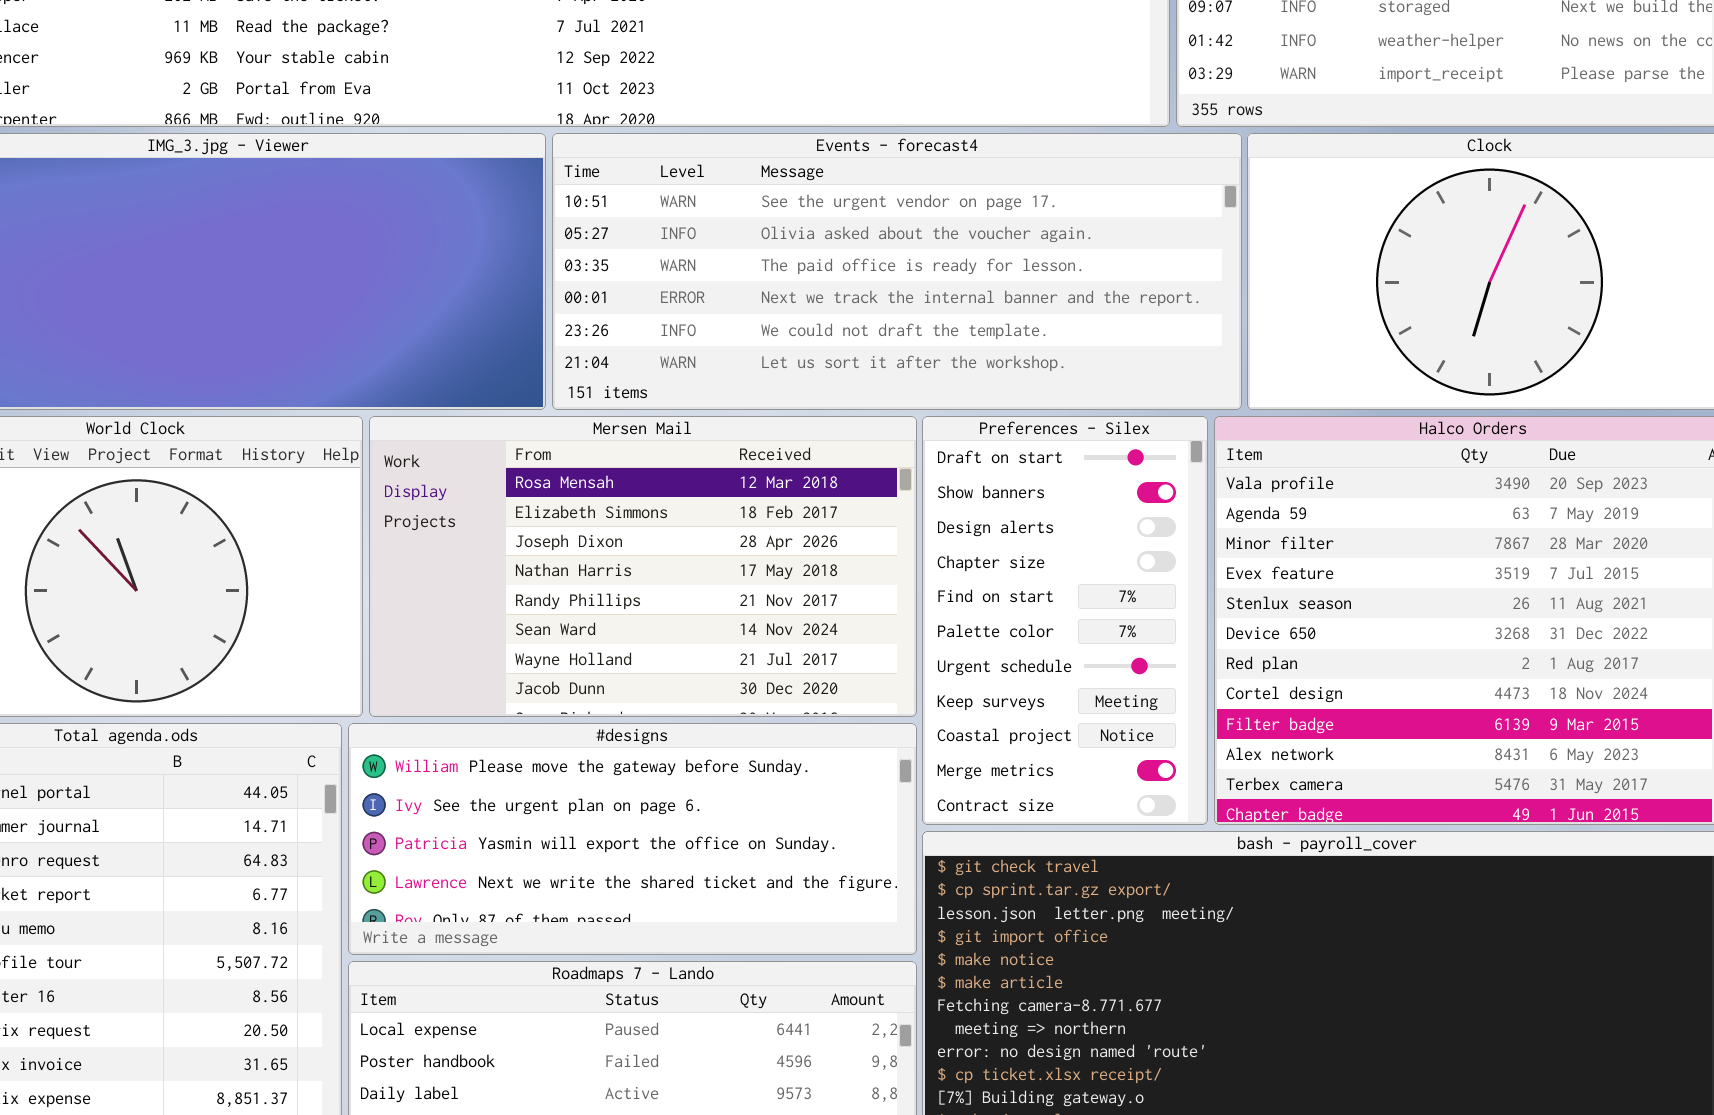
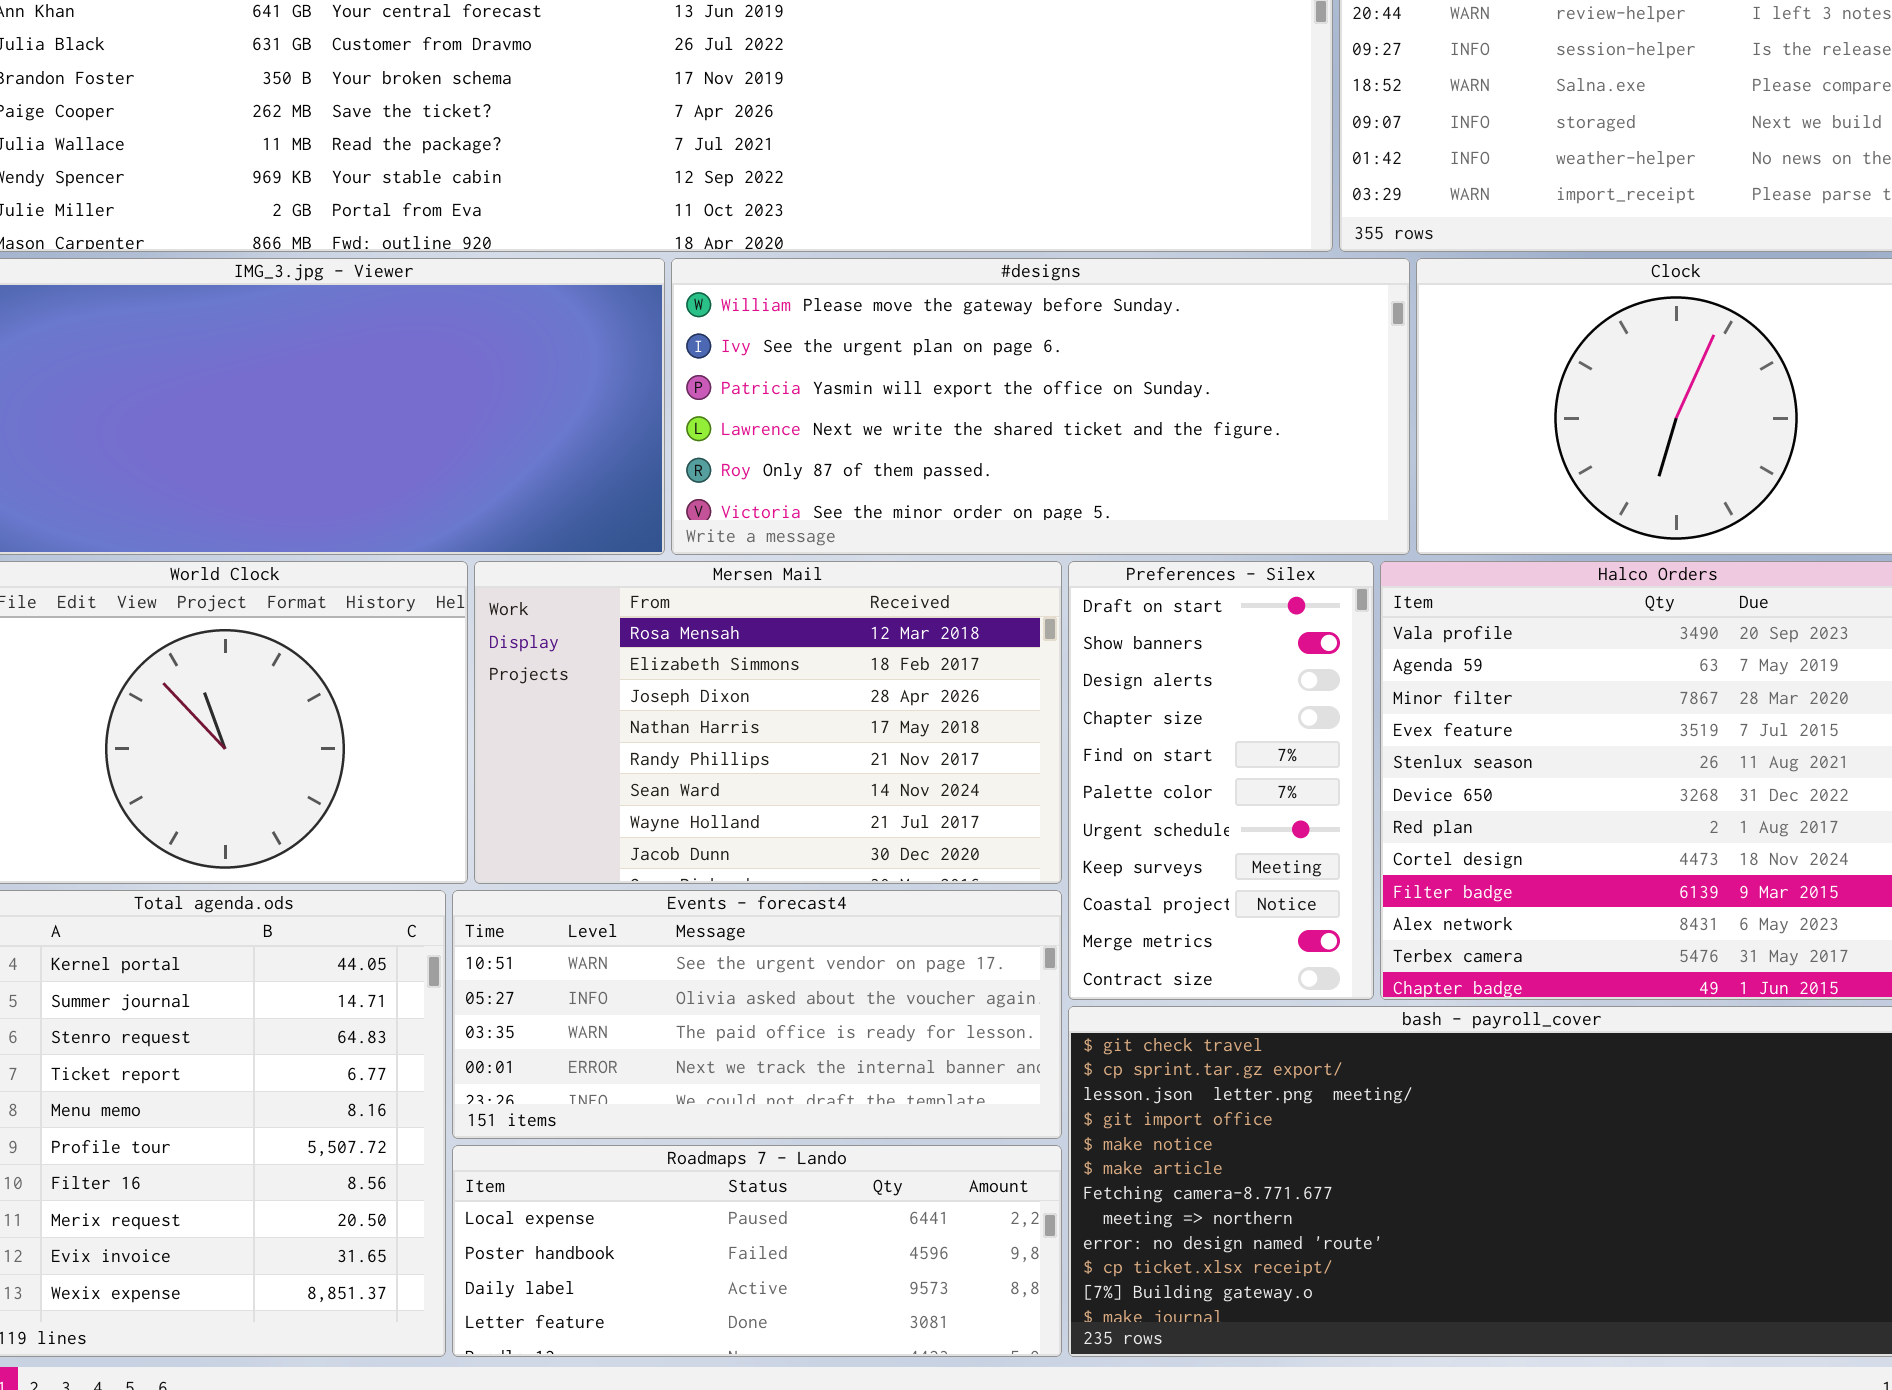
Events - forecast4: [552,133,1242,410] -> [452,890,1062,1139], moved, resized
#designs: [348,723,917,955] -> [671,258,1410,555], moved, resized

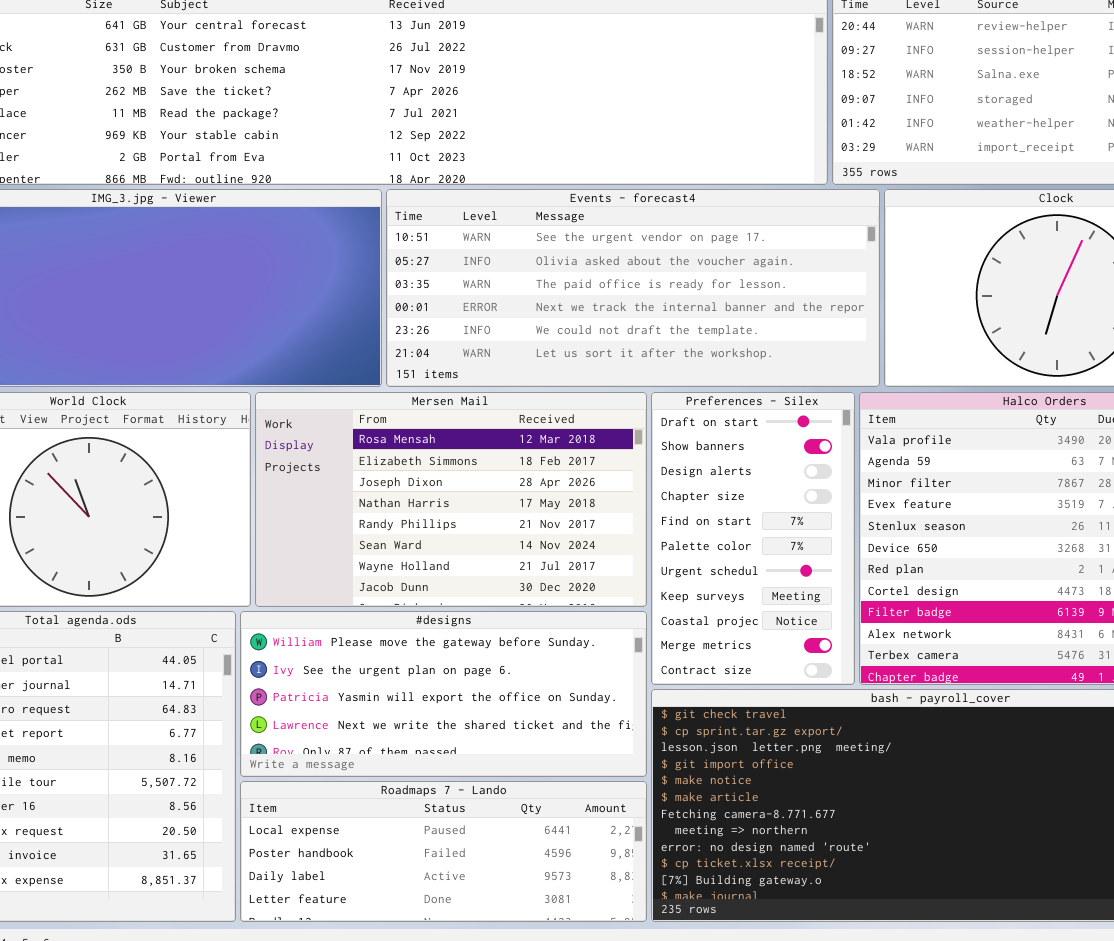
#designs: [671,258,1410,555] -> [240,611,647,777], moved, resized
Events - forecast4: [452,890,1062,1139] -> [386,189,880,387], moved, resized

